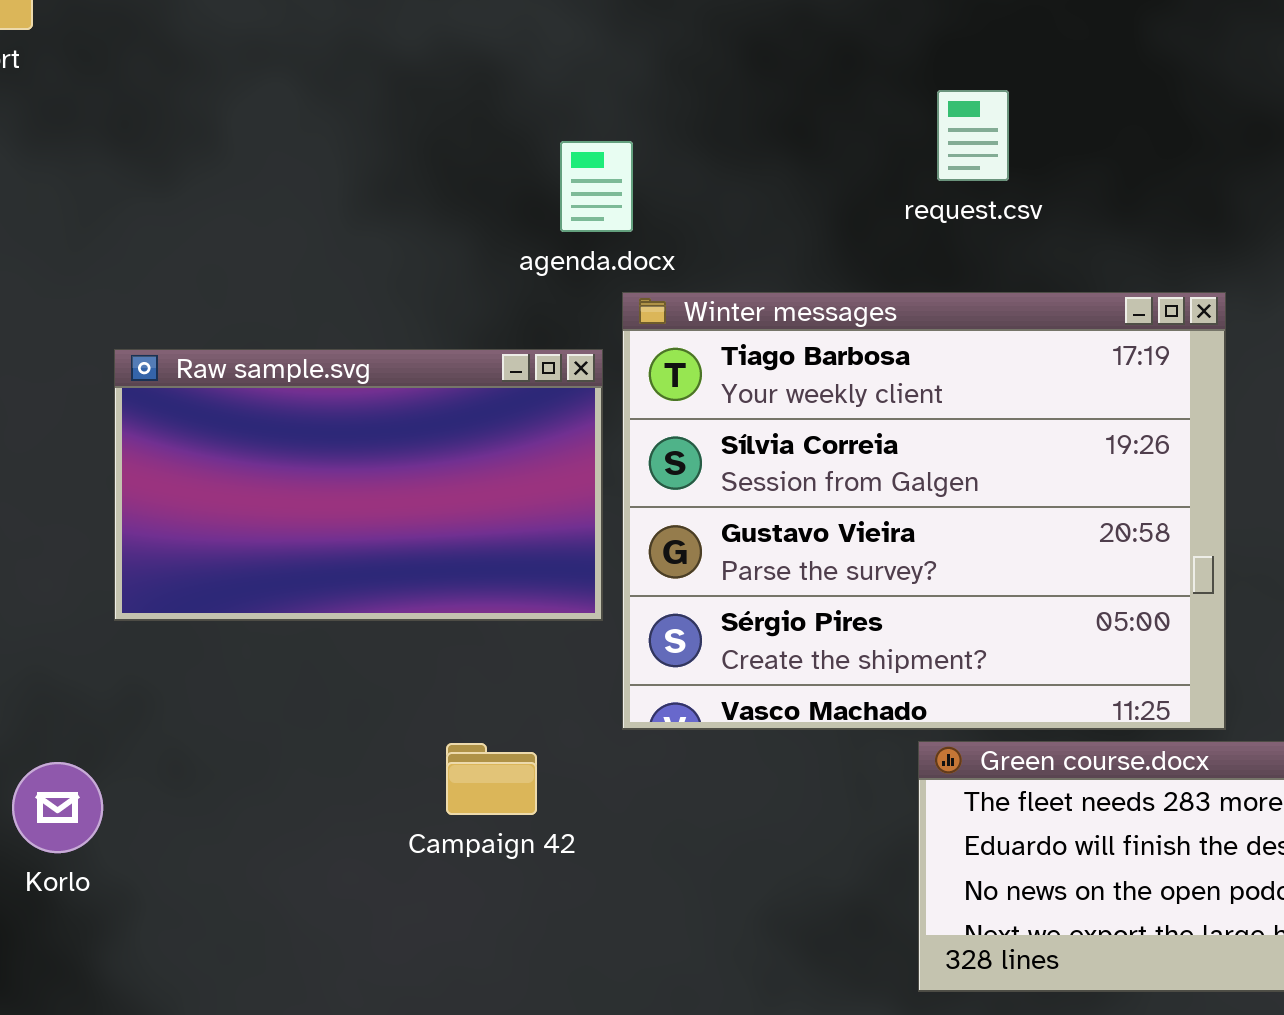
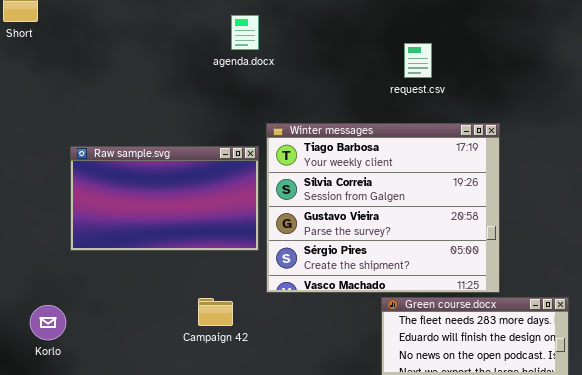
request.csv: [937,90,1009,181] -> [404,43,432,78], moved
agenda.docx: [560,141,633,232] -> [231,15,259,50], moved

